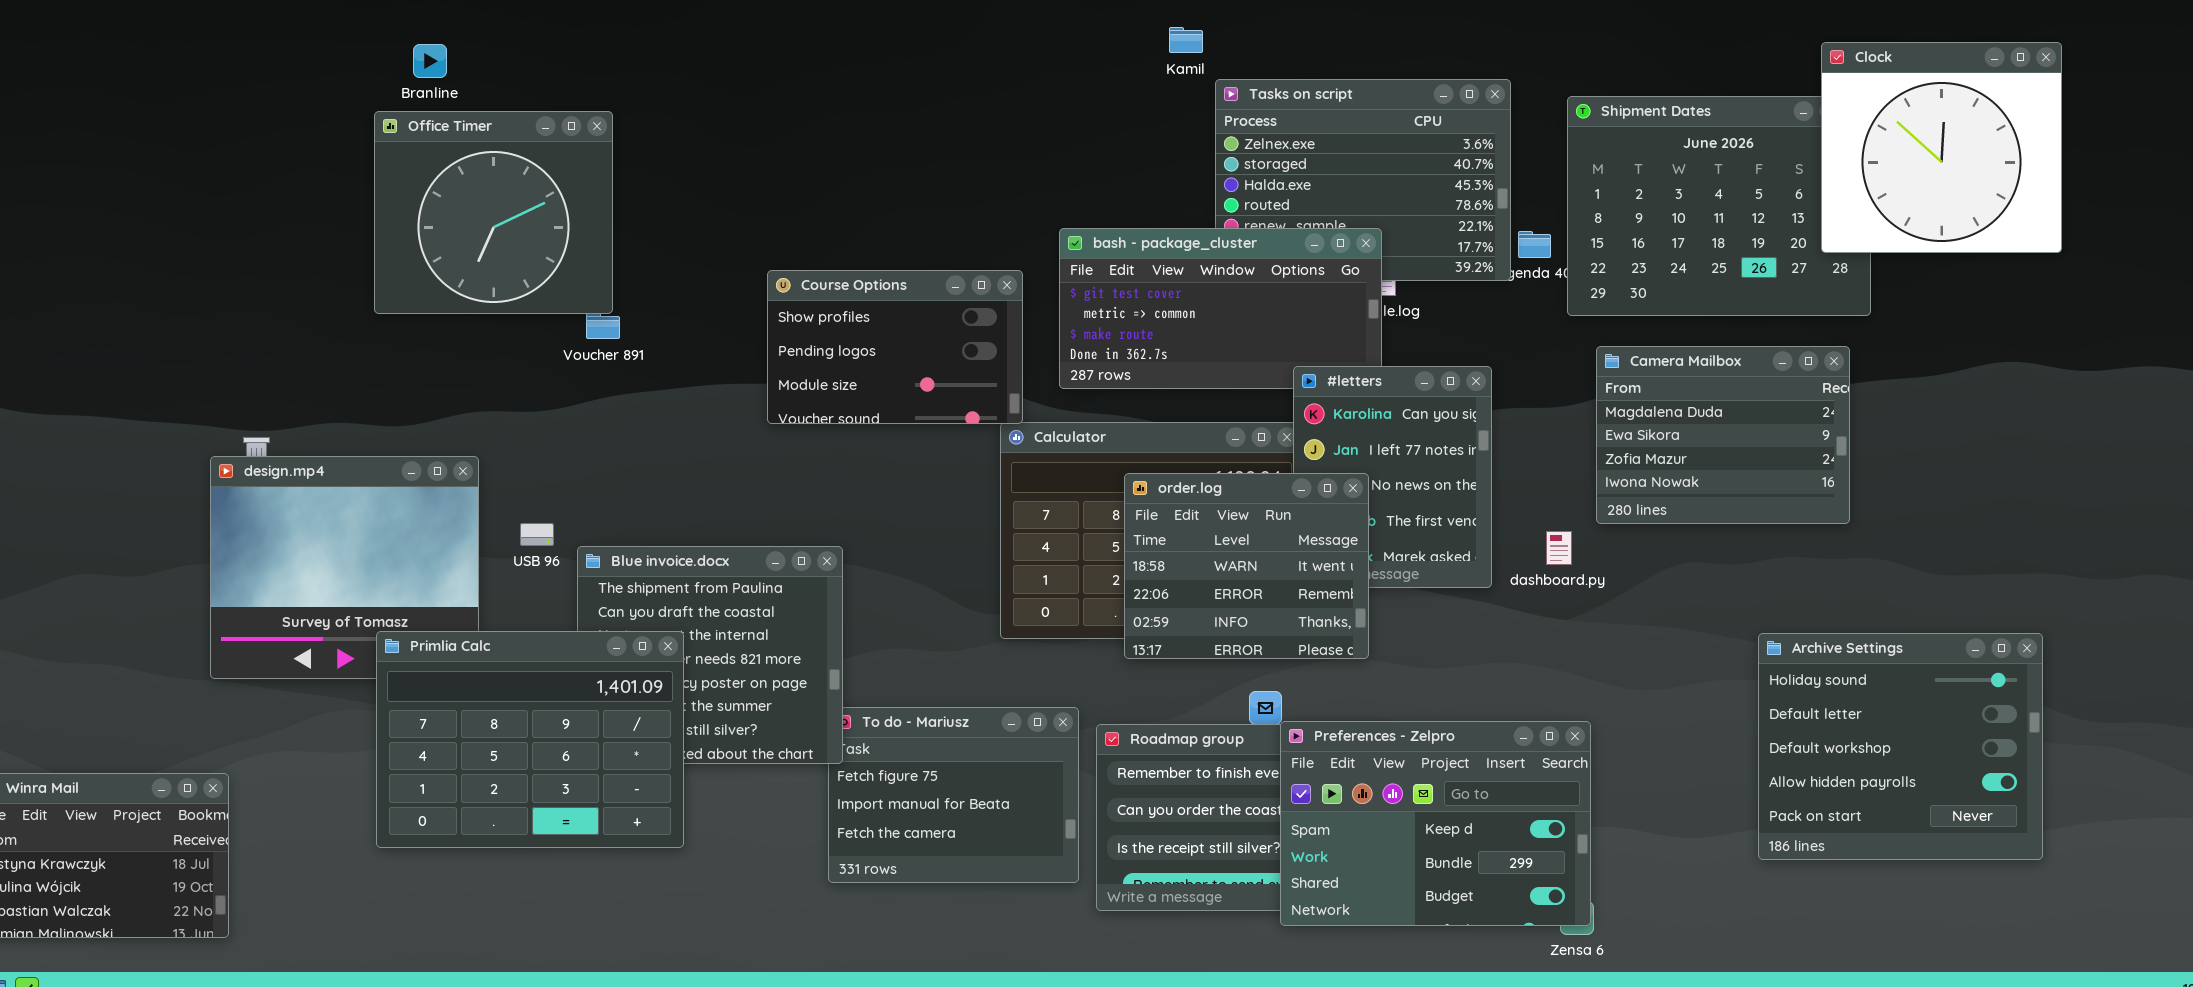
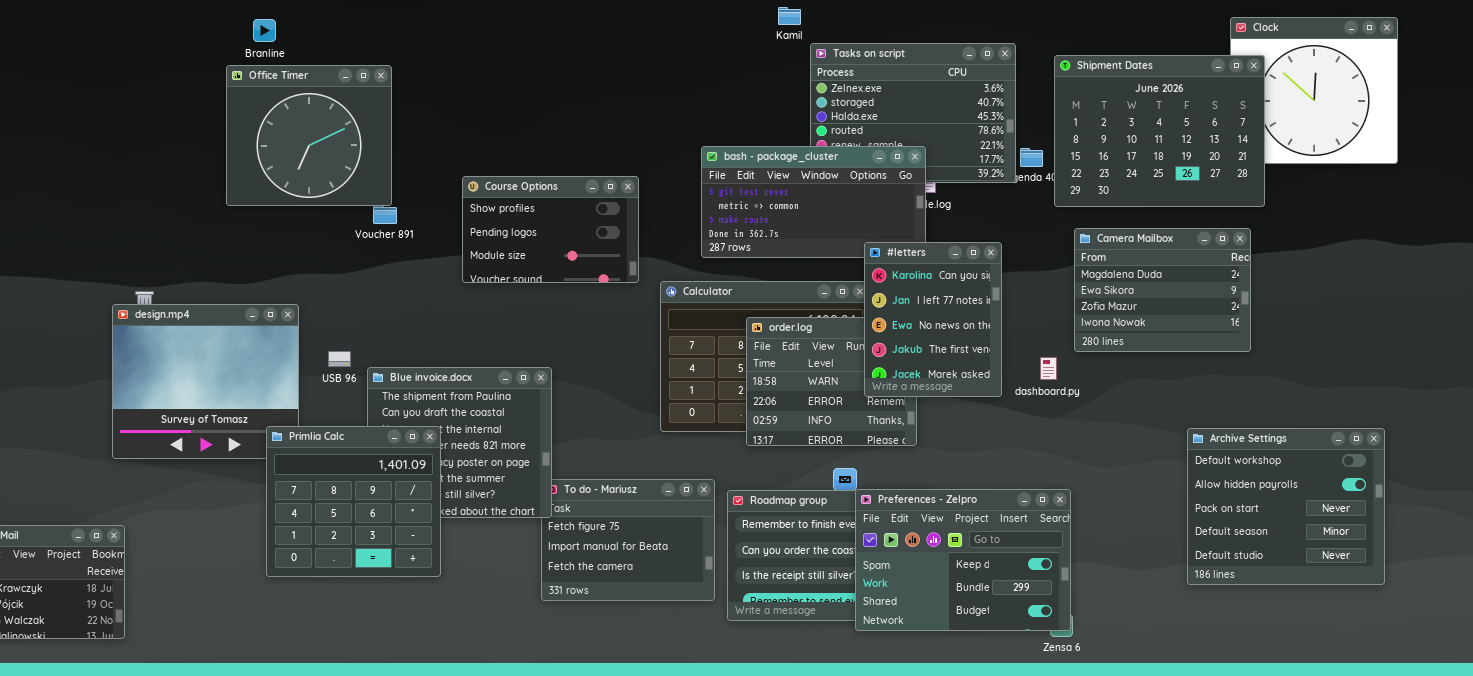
Shipment Dates: [1567,96,1871,316] -> [1054,55,1265,207], raised
Course Options: [767,270,1023,424] -> [462,176,639,283], moved
#letters: [1293,366,1492,588] -> [864,242,1002,397], raised
Primlia Calc: [376,631,684,848] -> [266,426,441,577], resized
Archive Settings: [1758,633,2043,860] -> [1187,428,1385,585], scrolled down 2 rows

